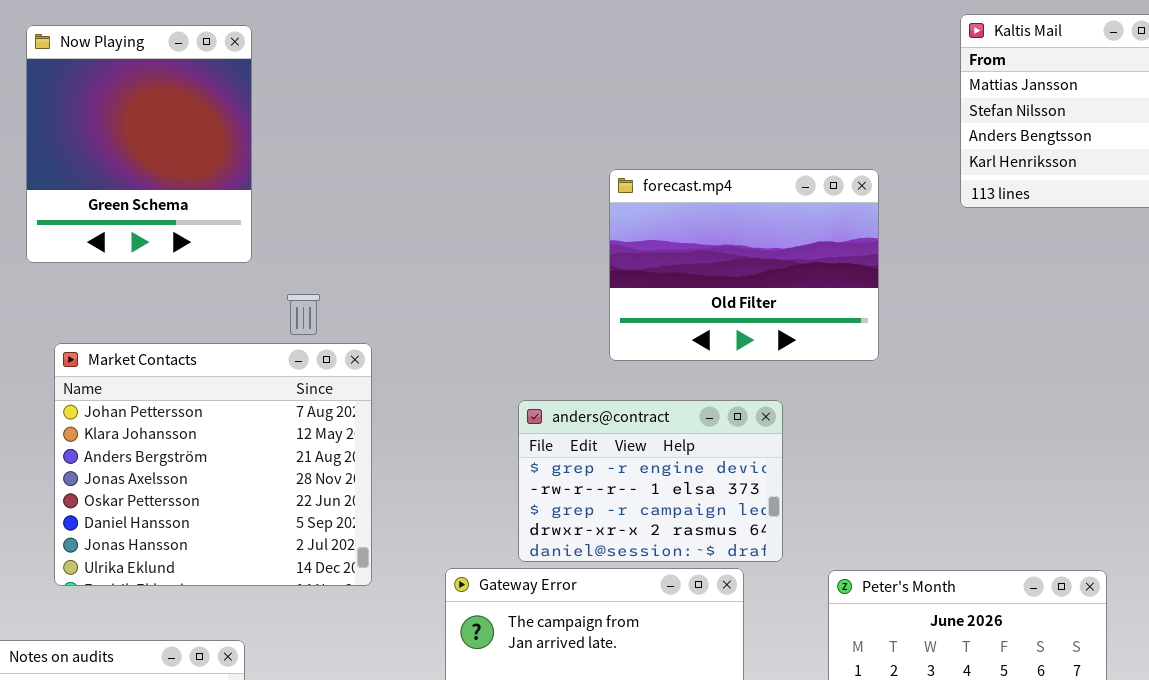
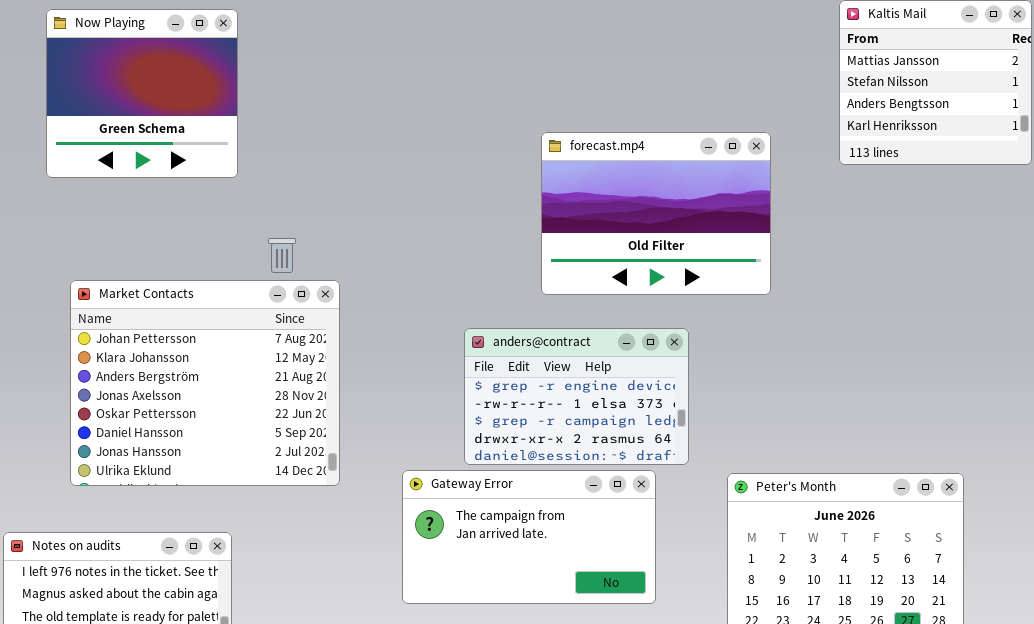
Now Playing: [26,25,252,263] -> [46,9,238,178], resized

